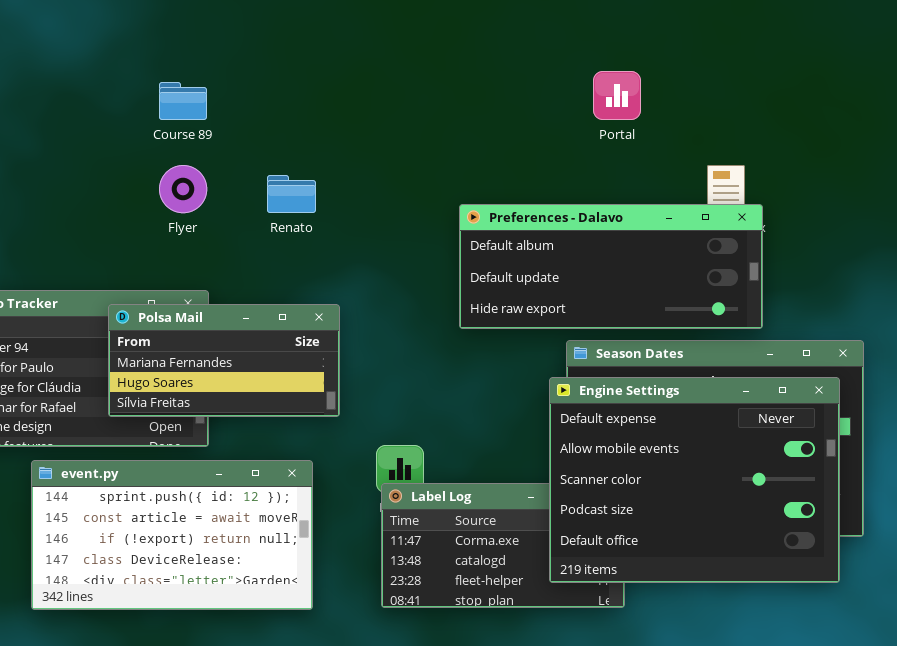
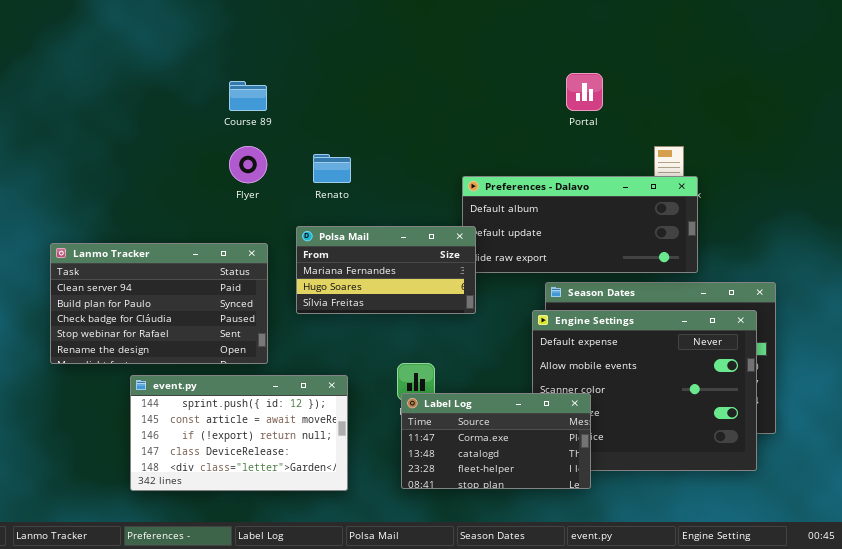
Polsa Mail: [108,304,340,417] -> [296,226,476,314], moved
Label Log: [381,483,625,608] -> [401,393,591,489], raised

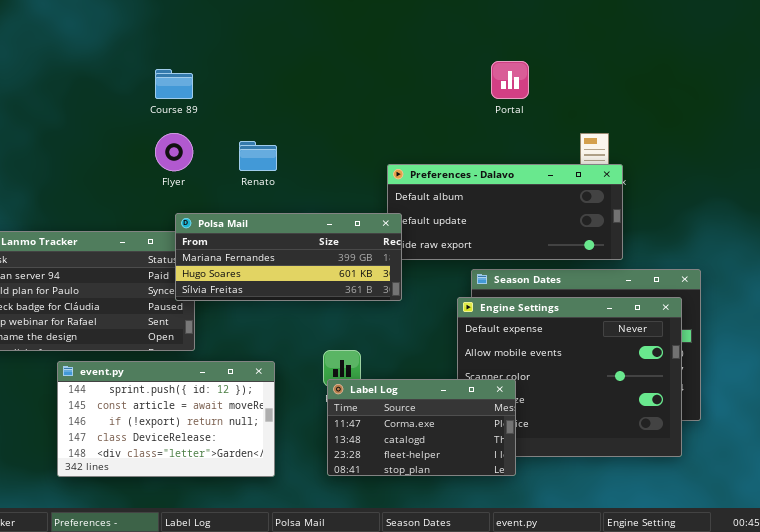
Polsa Mail: [296,226,476,314] -> [175,213,402,301], resized

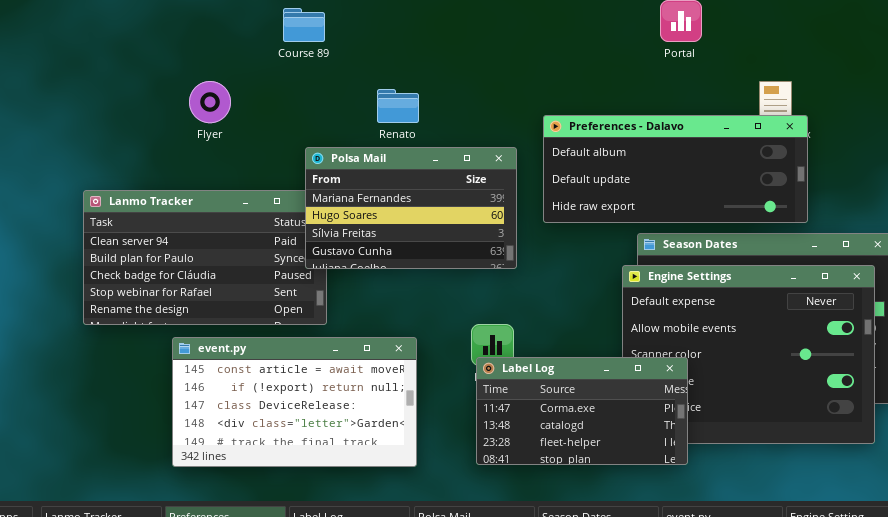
Flyer: [155,133,193,171] -> [189,81,231,123], moved
Polsa Mail: [175,213,402,301] -> [305,147,517,269], resized
event.py: [57,361,275,477] -> [172,337,417,467], scrolled down 1 row

